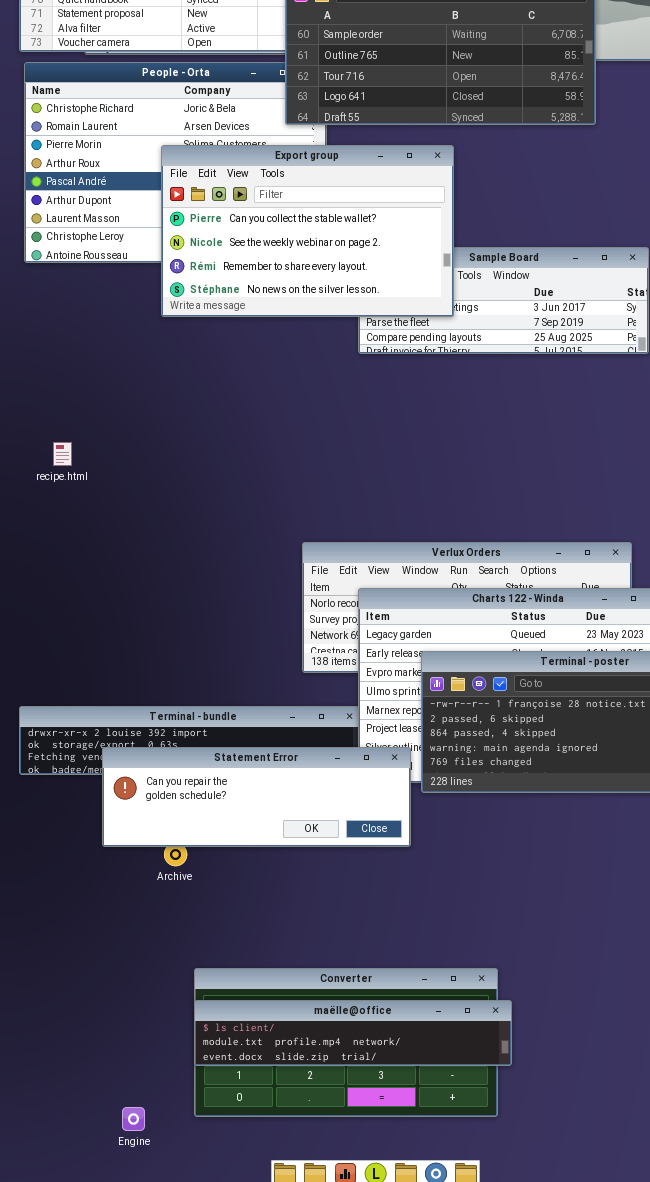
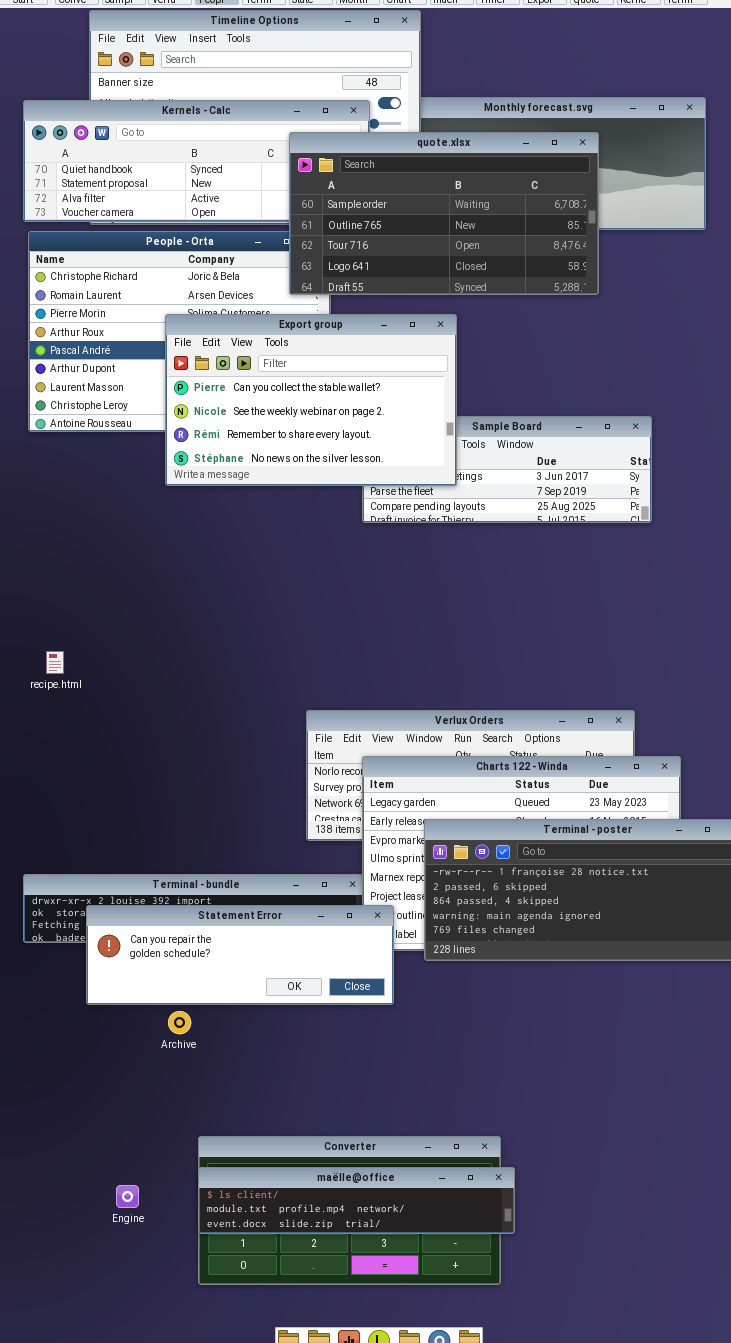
recipe.html: [53,442,72,466] -> [46,651,64,674], moved
Statement Error: [102,747,411,847] -> [86,905,394,1005], moved
Engine: [122,1107,145,1131] -> [116,1185,139,1208], moved

